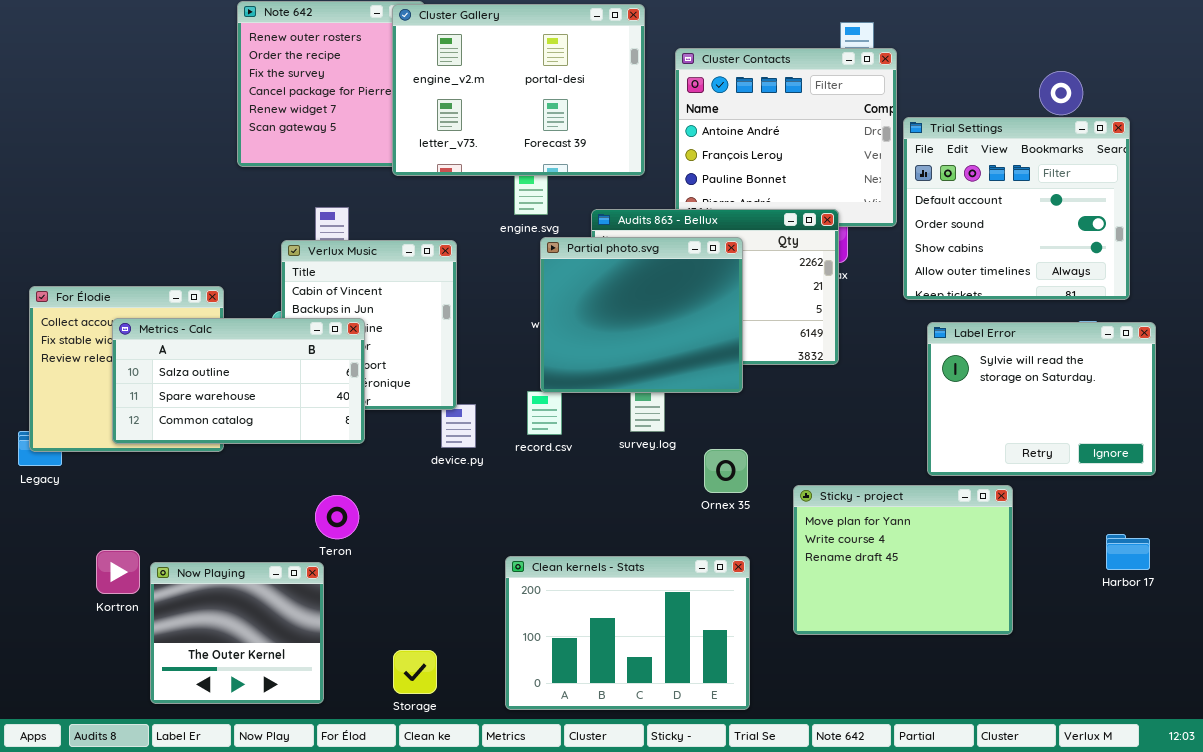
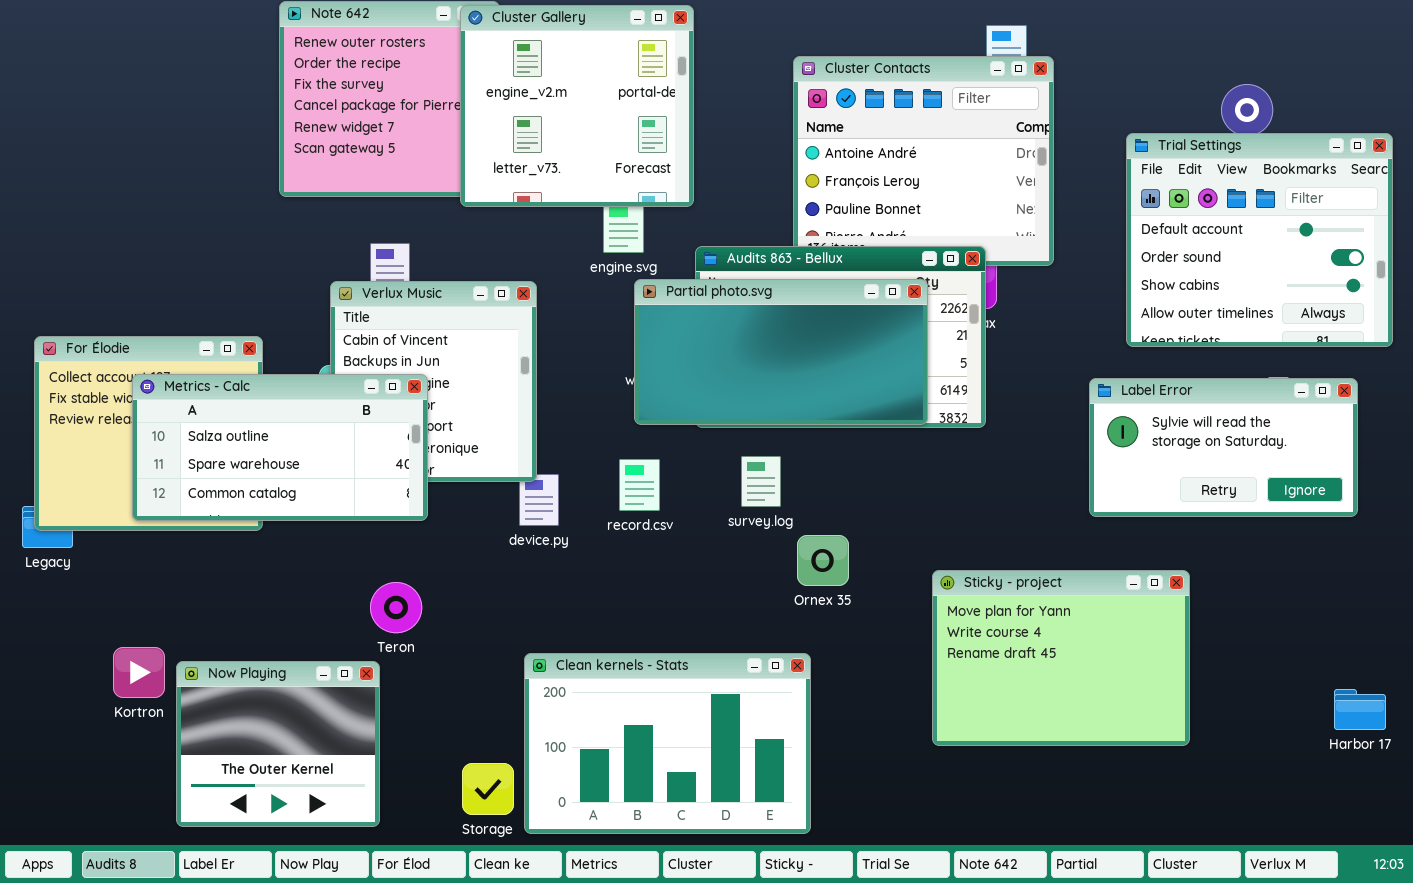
Cluster Gallery: [392,4,645,176] -> [460,5,694,207], resized
Trial Settings: [903,117,1130,300] -> [1126,133,1393,347], moved
Partial photo.svg: [540,237,743,393] -> [634,279,928,425], resized
Label Error: [927,322,1156,476] -> [1089,378,1358,517], resized
Ornex 35: [704,449,748,493] -> [797,535,849,586], moved
Harbor 17: [1106,534,1150,570] -> [1334,689,1386,730], moved
Clean kernels - Stats: [505,556,750,710] -> [524,653,811,834], moved

